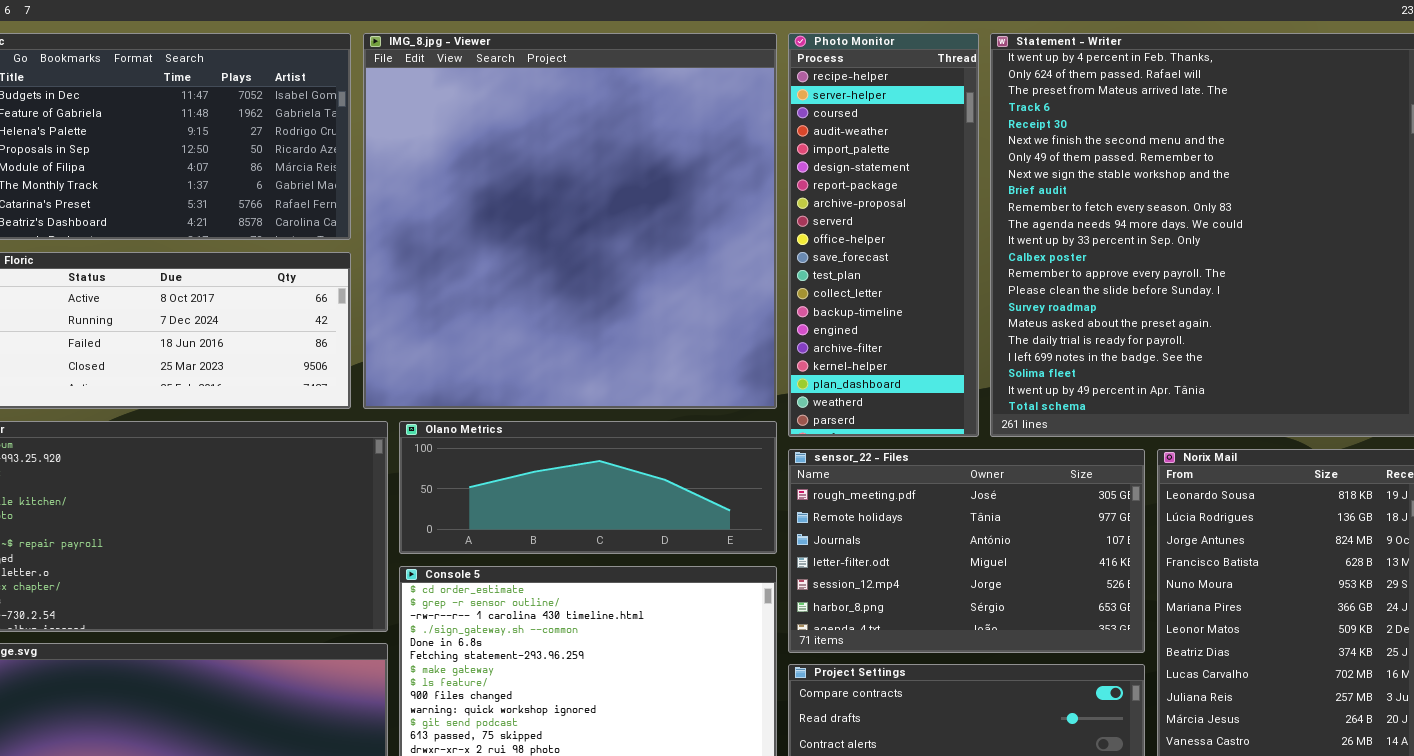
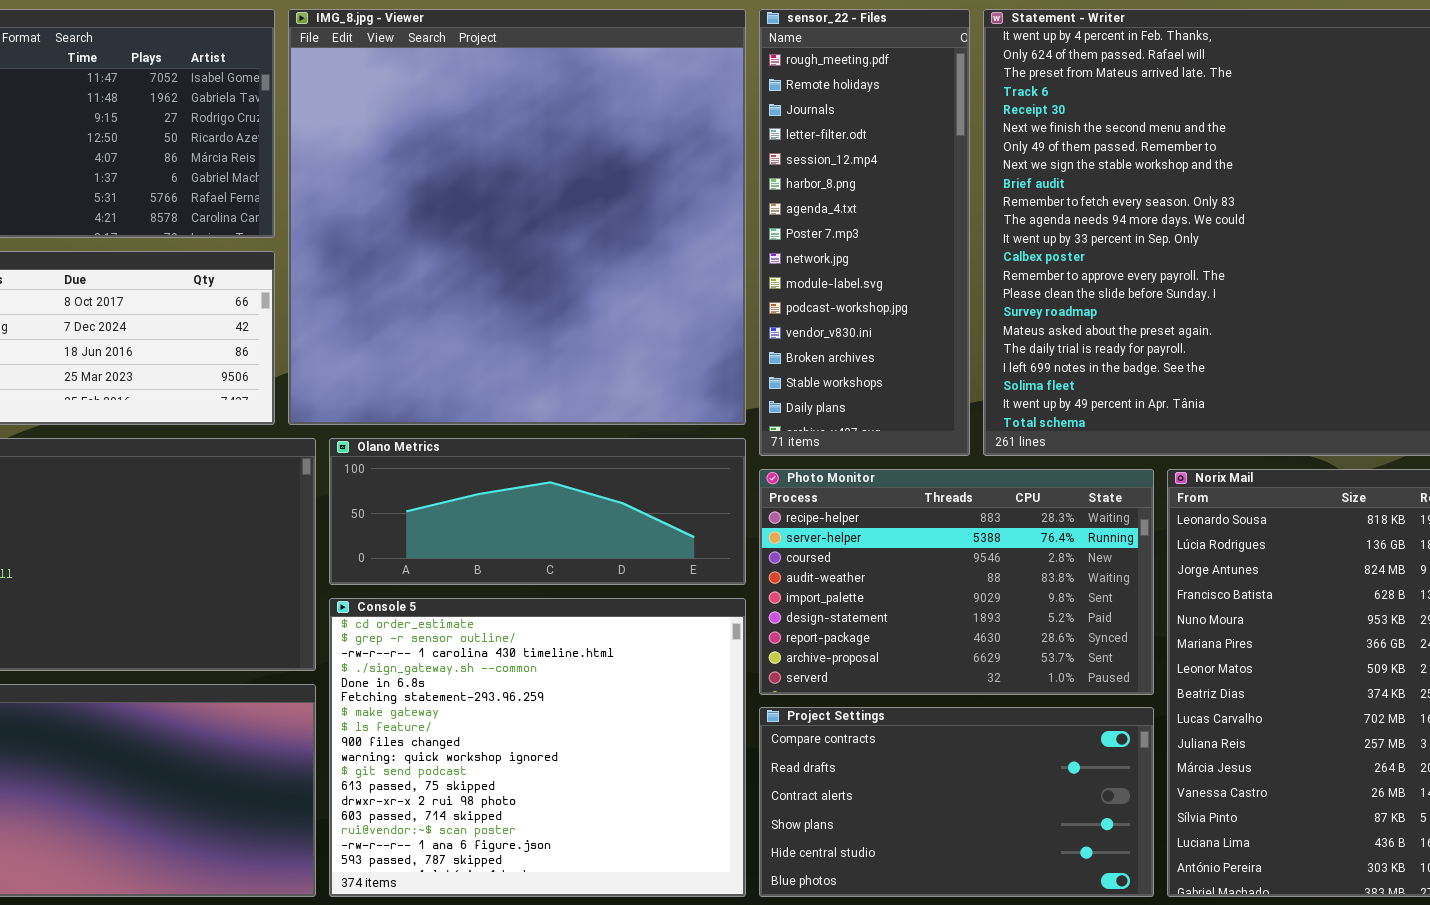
Photo Monitor: [788,33,979,437] -> [759,469,1154,695], moved, resized
sensor_22 - Files: [788,449,1145,653] -> [759,9,970,456], moved, resized

